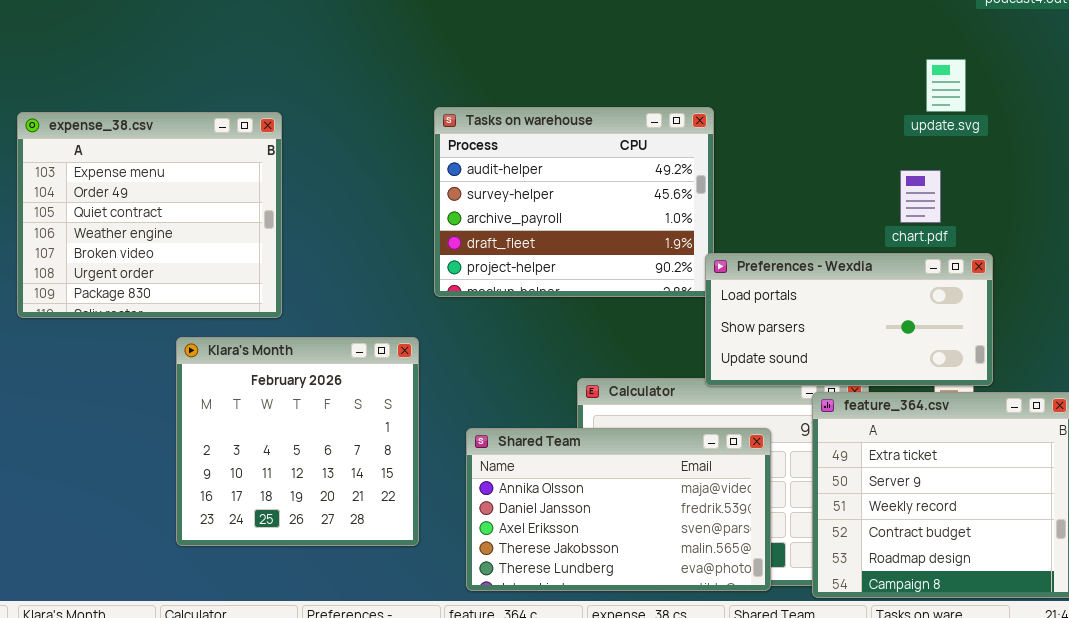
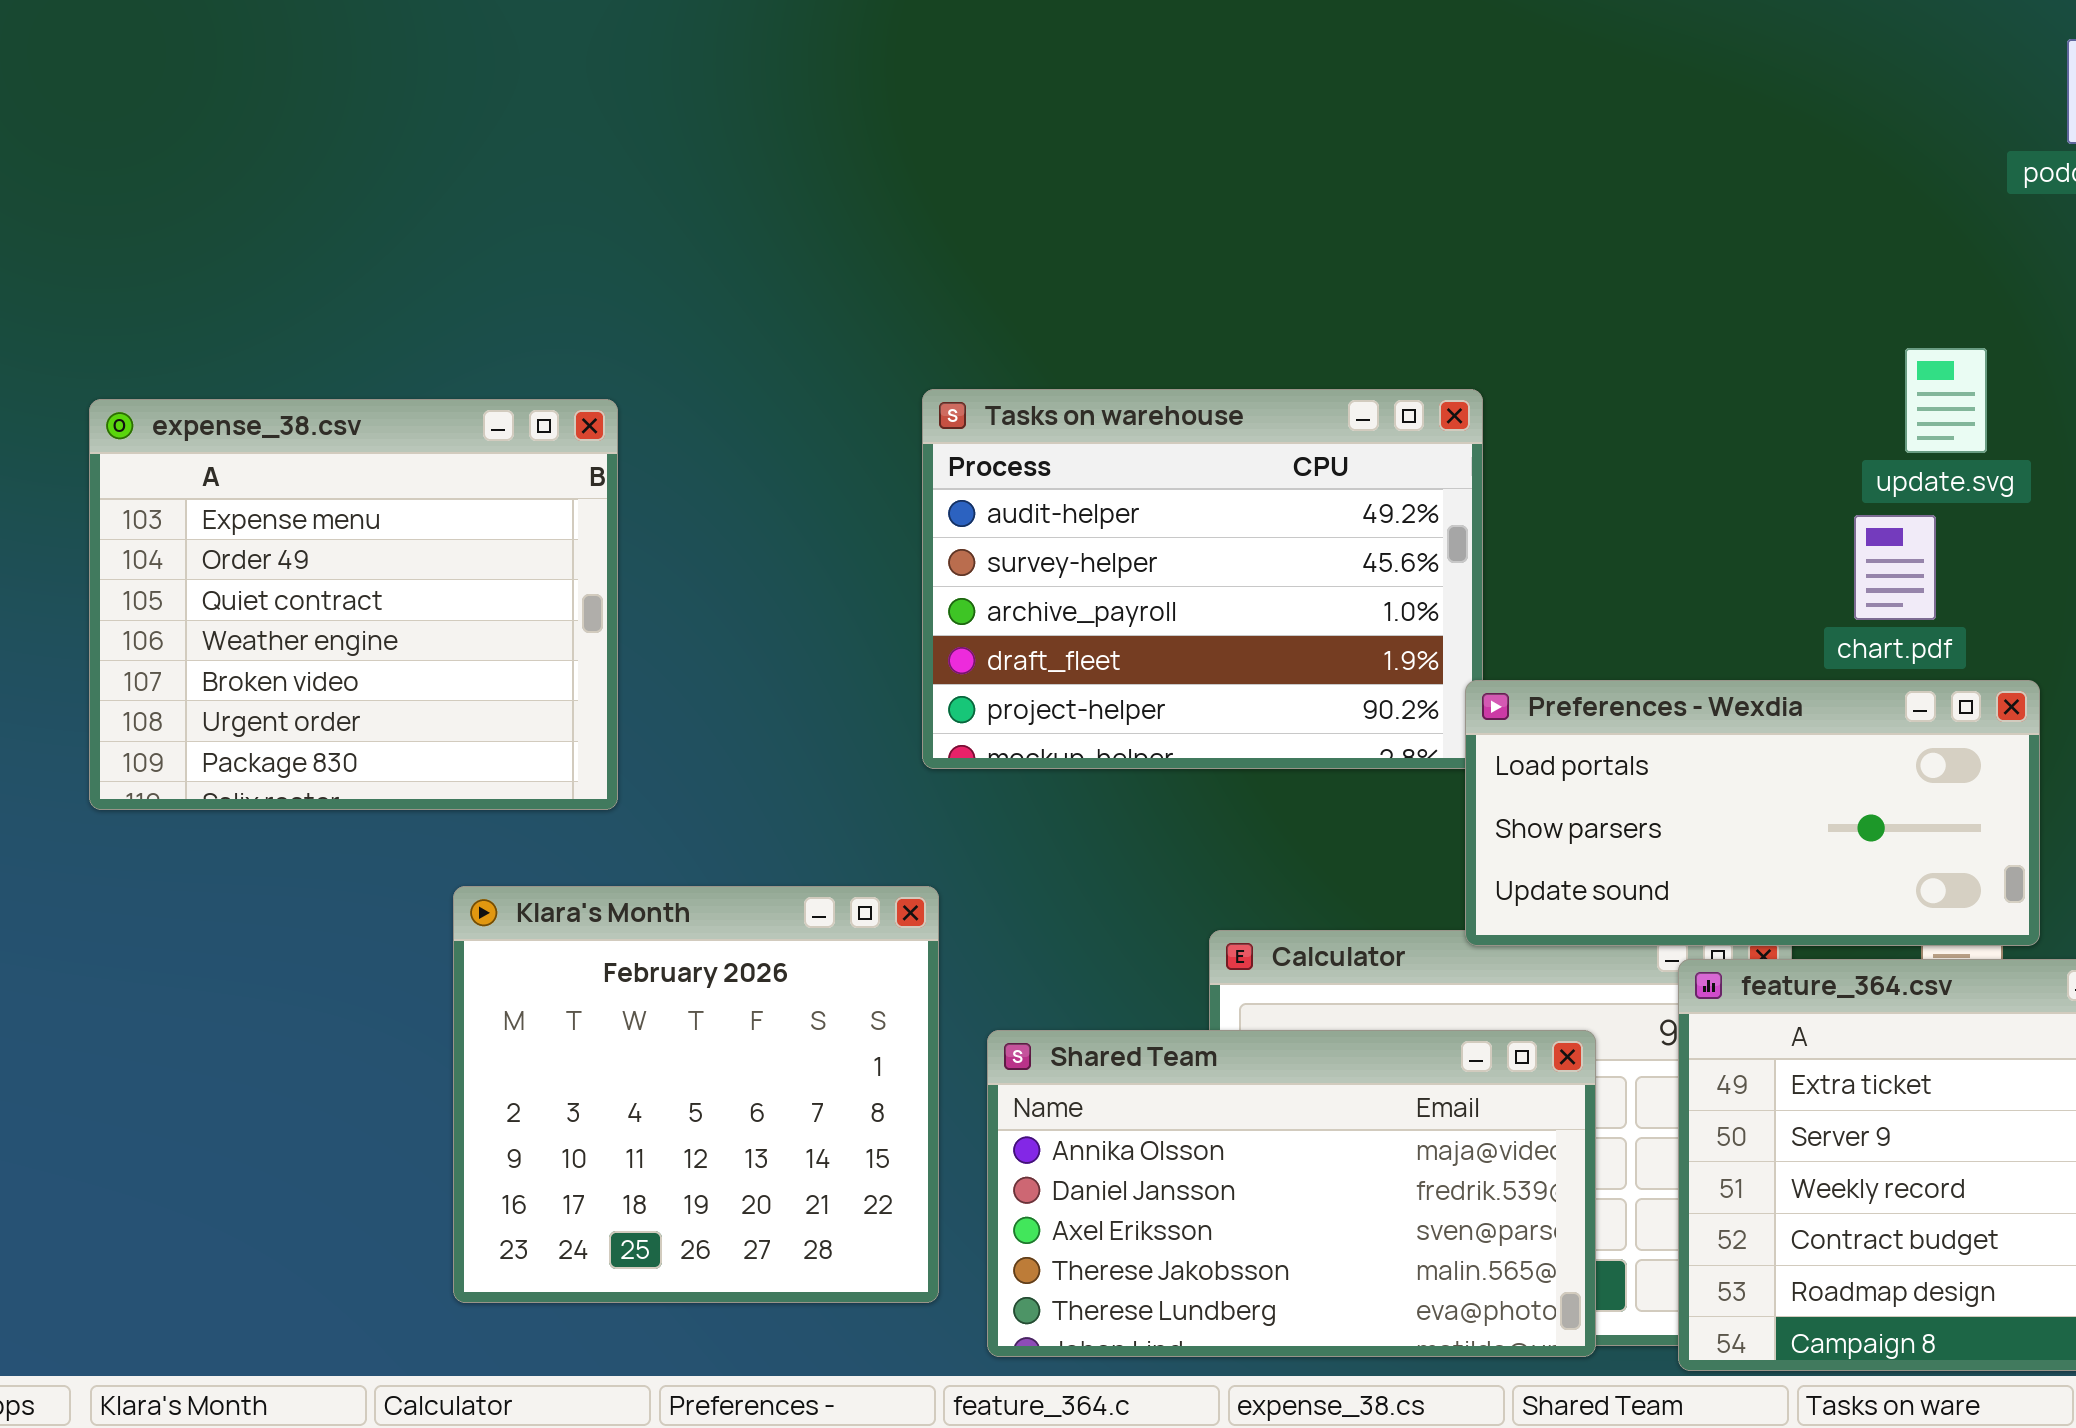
update.svg: [926,59,966,112] -> [1905,348,1987,453], moved
Klara's Month: [176,337,419,546] -> [453,886,939,1303], moved

